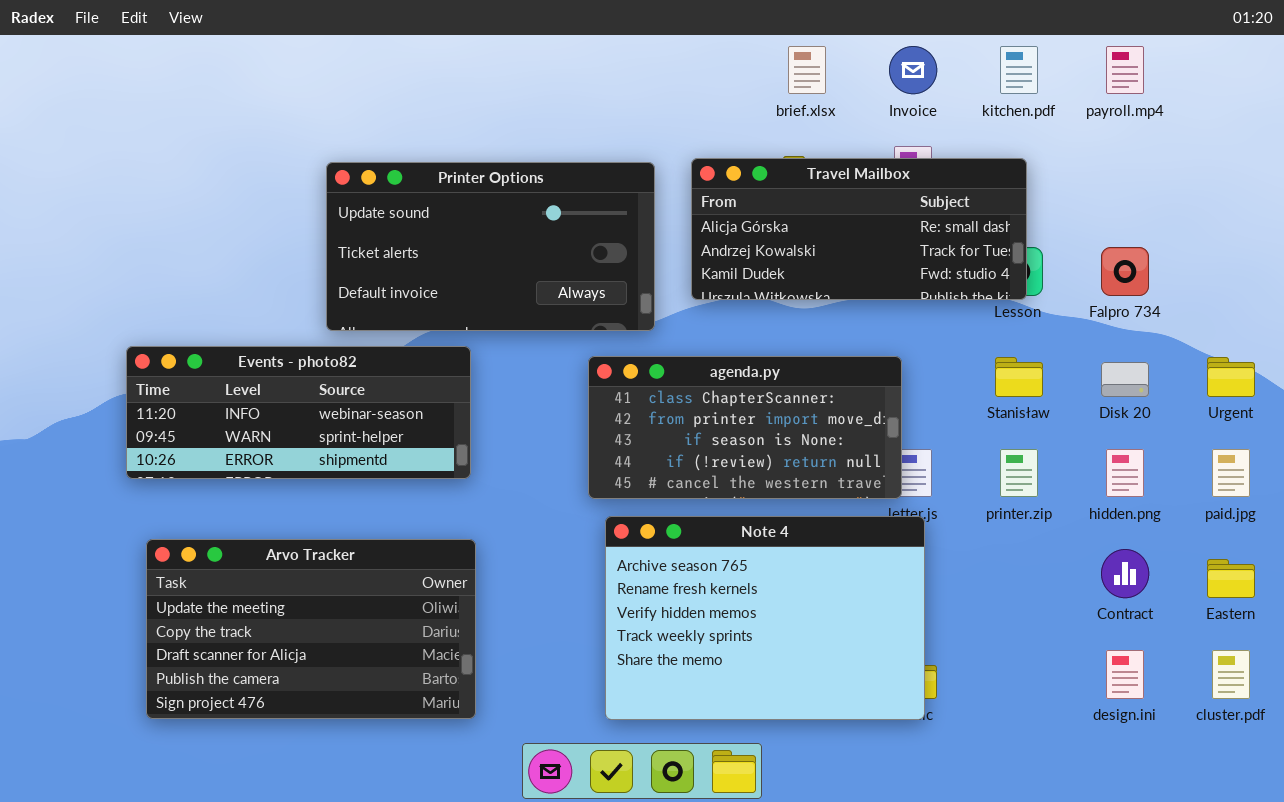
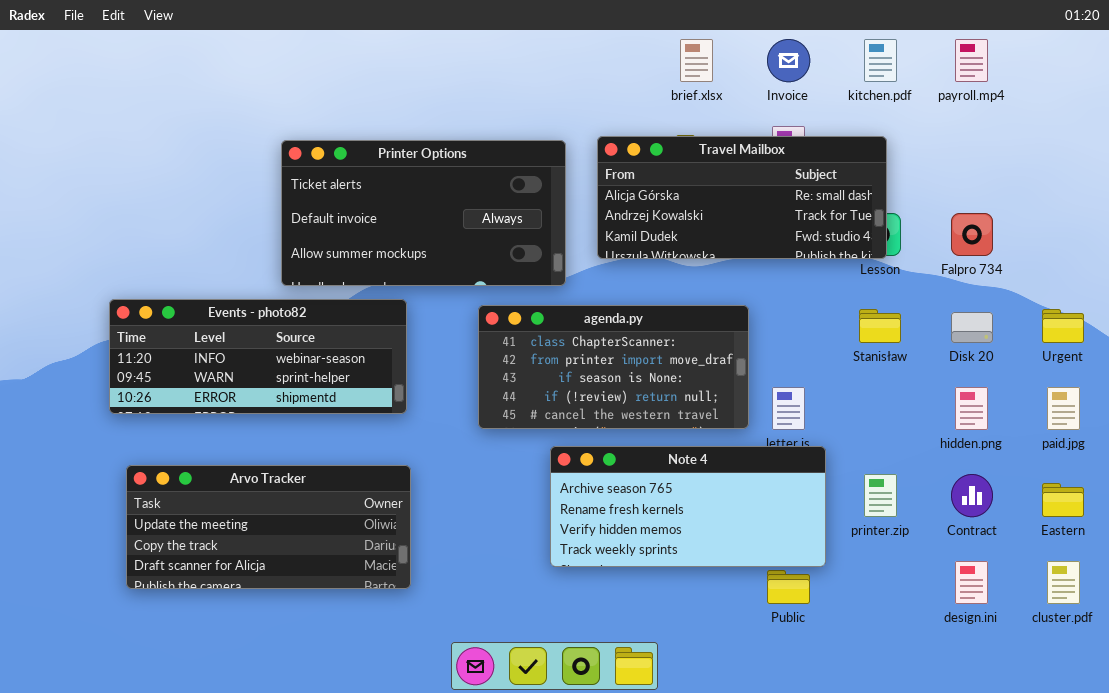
Printer Options: [326,162,655,331] -> [281,140,566,286], scrolled down 1 row
agenda.py: [588,356,902,499] -> [478,305,749,429], moved
printer.zip: [1000,449,1038,497] -> [864,474,897,517], moved
Note 4: [605,516,925,720] -> [550,446,826,567], moved, resized
Arvo Tracker: [146,539,476,719] -> [126,465,411,589], resized

